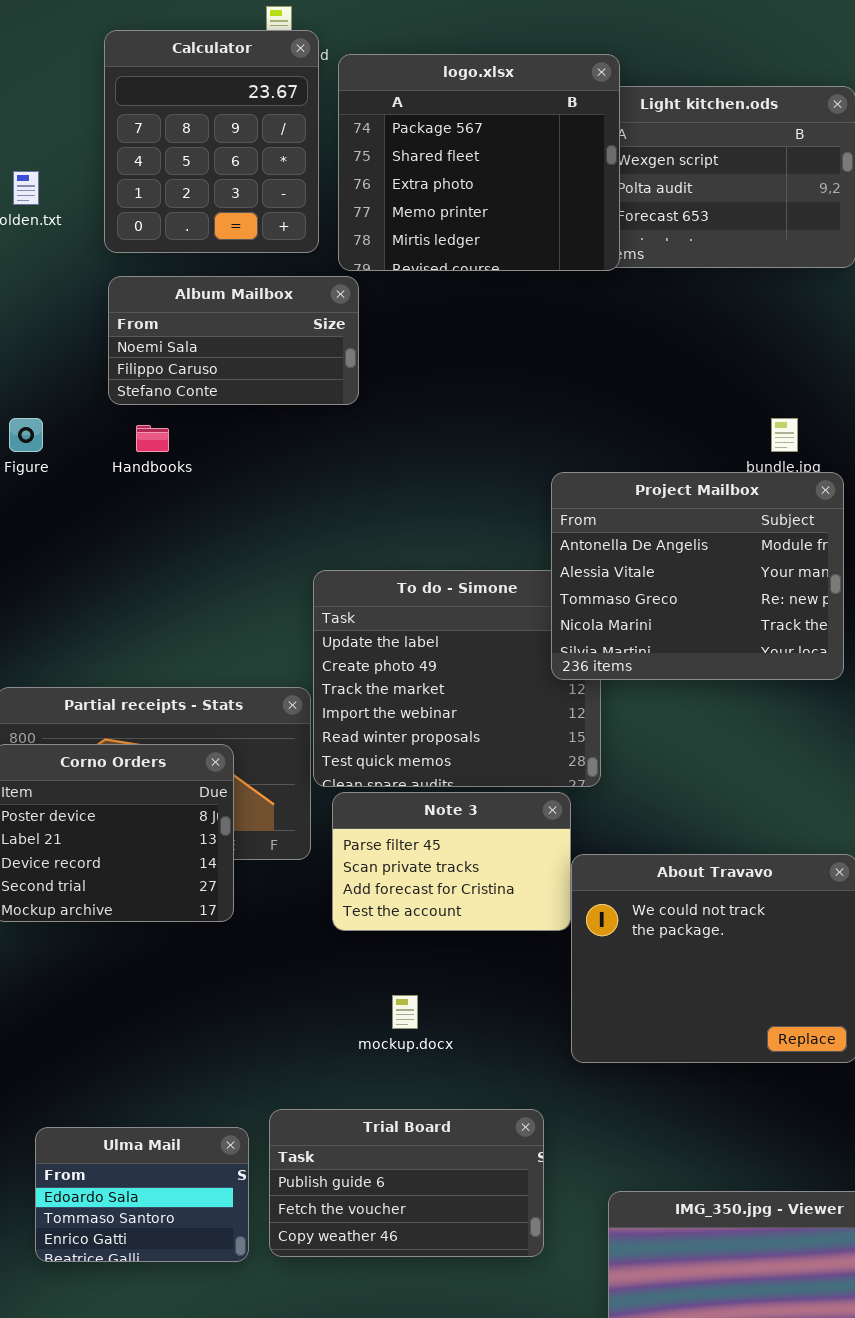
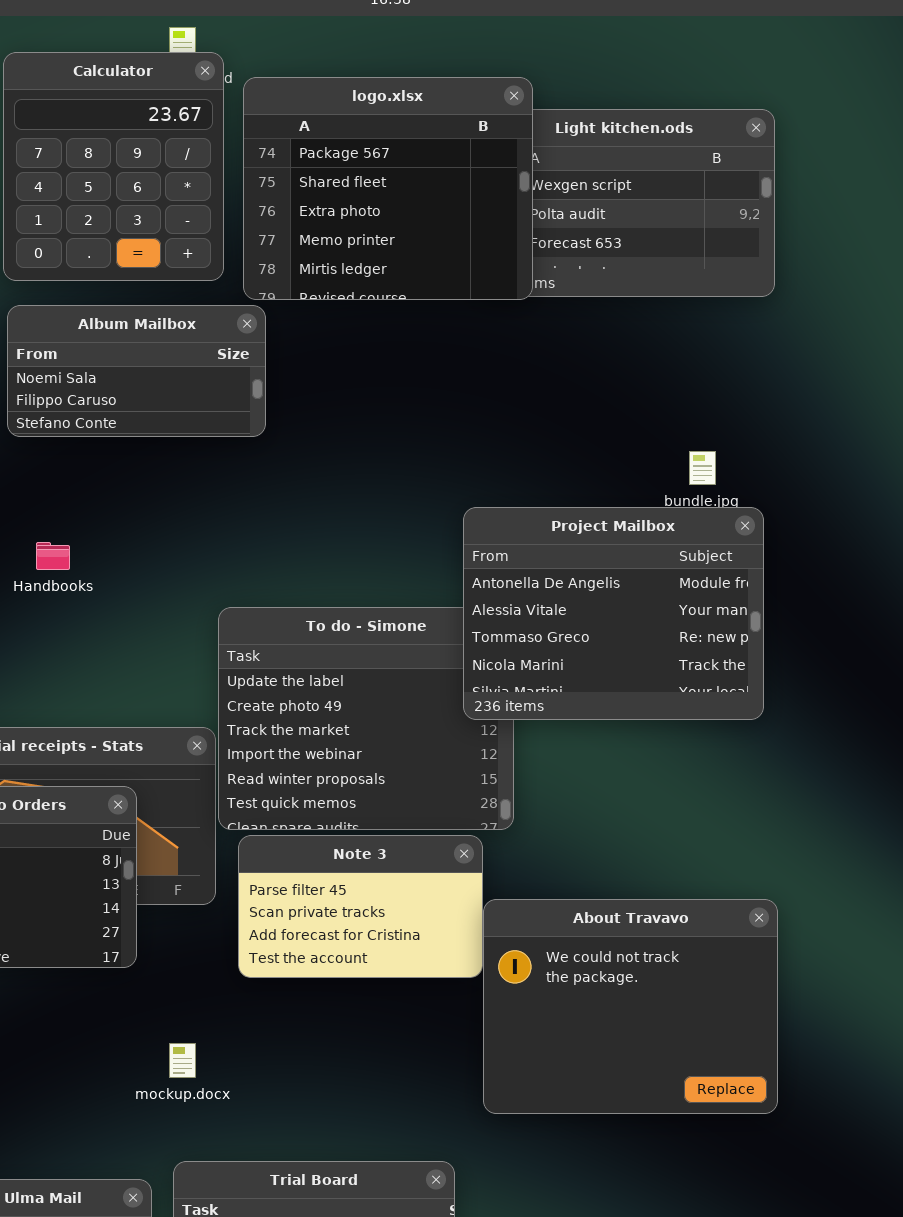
Handbooks: [136,425,169,452] -> [36,542,70,570], moved
mockup.docx: [392,995,418,1029] -> [169,1043,196,1078], moved

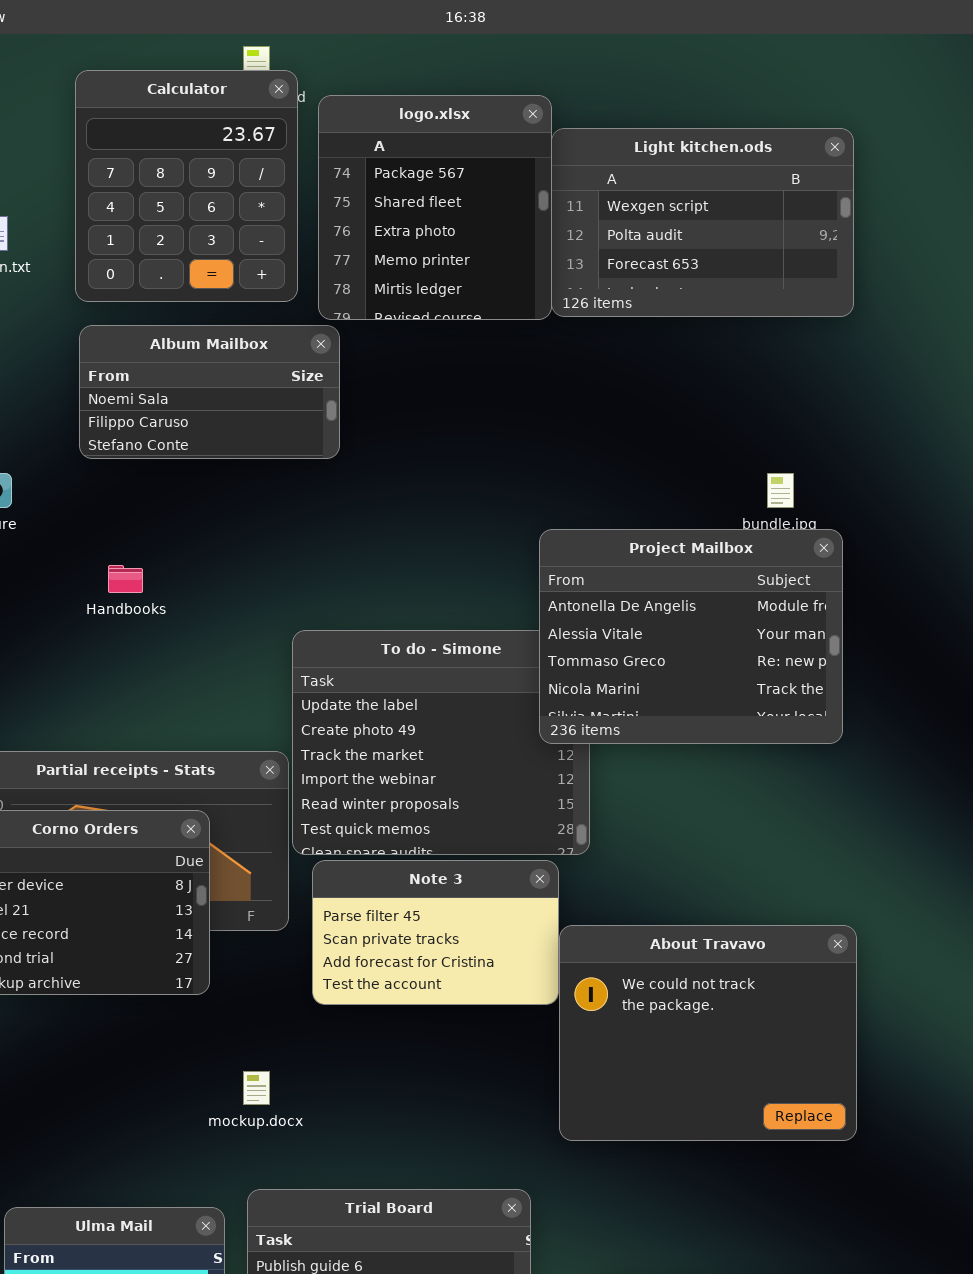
logo.xlsx: [243,77,533,300] -> [318,95,552,320], resized

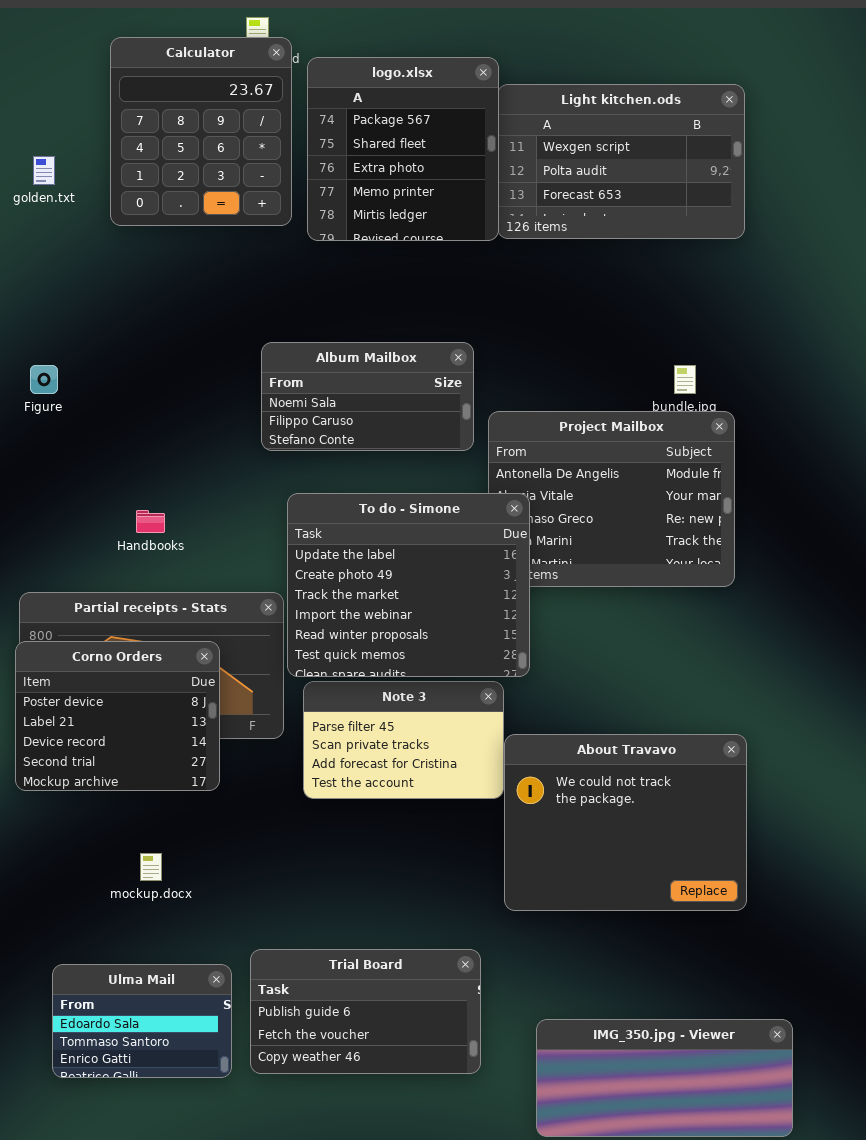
Album Mailbox: [79,325,340,459] -> [261,342,474,451], moved
Handbooks: [108,565,143,593] -> [136,510,165,533], moved
To do - Simone: [292,630,590,855] -> [287,493,530,677], raised
mockup.docx: [243,1071,270,1105] -> [140,853,162,881], moved

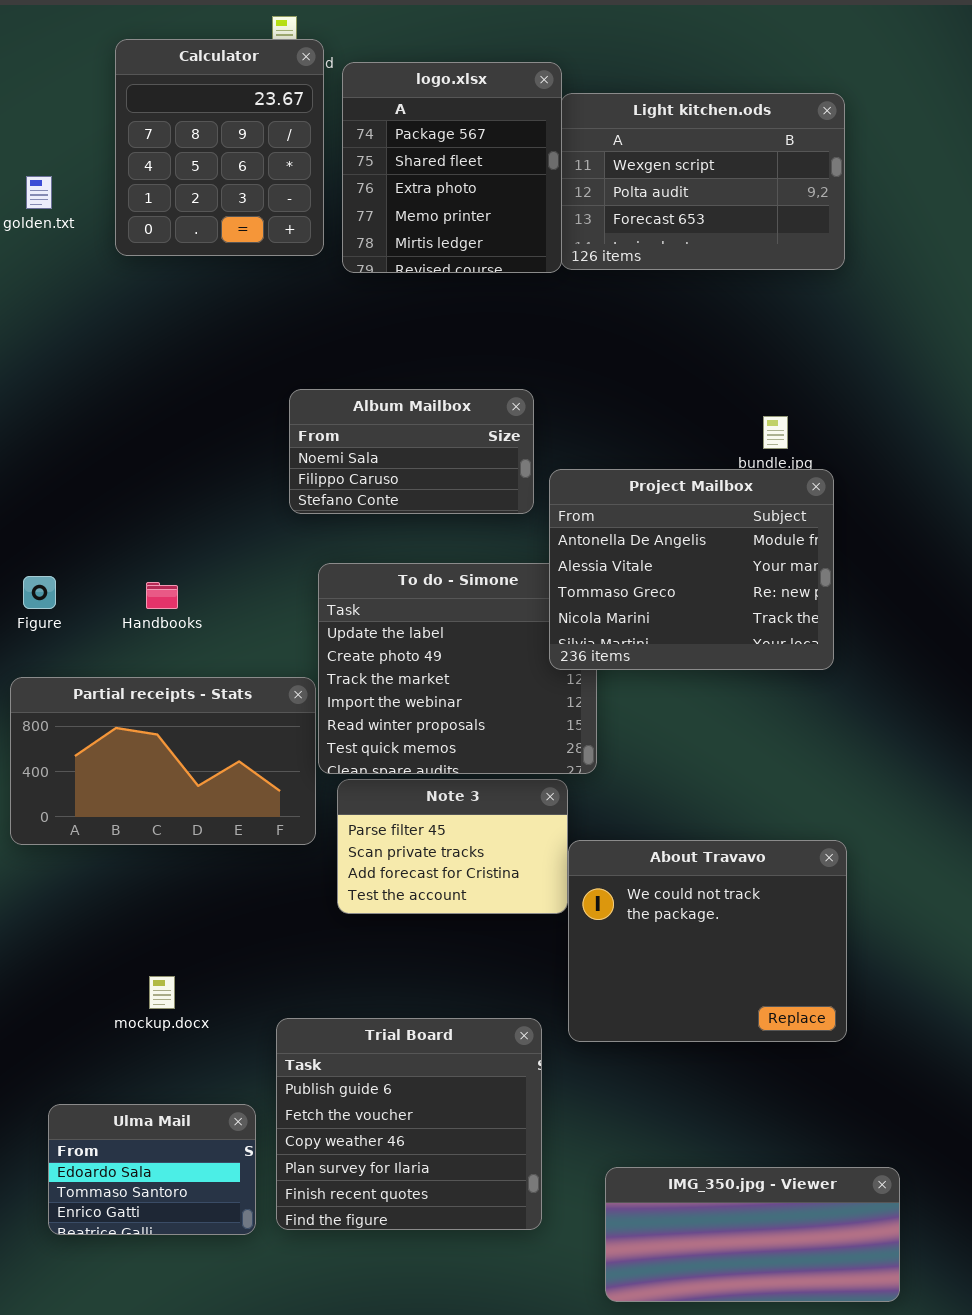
Figure: [30,365,58,394] -> [23,576,56,609], moved
Project Mailbox: [488,411,735,587] -> [549,469,834,670], raised
Corno Orders: [15,641,220,791] -> none, closed
Trial Board: [250,949,481,1074] -> [276,1018,542,1230], resized

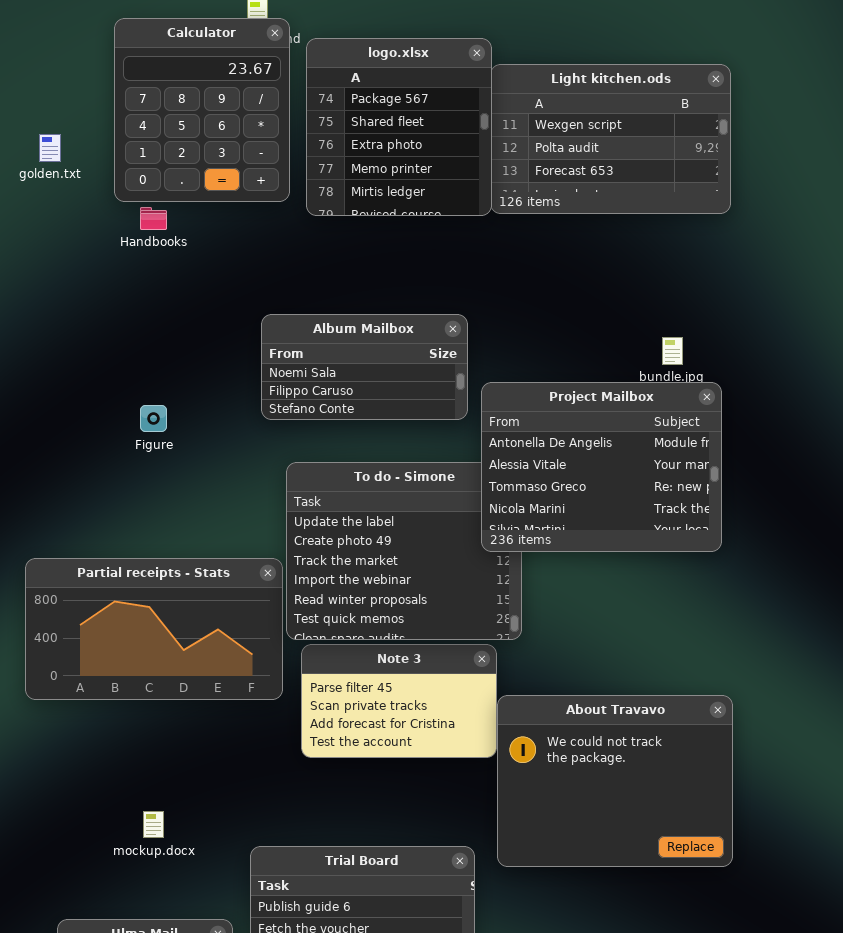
Figure: [23,576,56,609] -> [140,405,167,432], moved
Handbooks: [146,582,178,609] -> [140,207,167,230], moved

